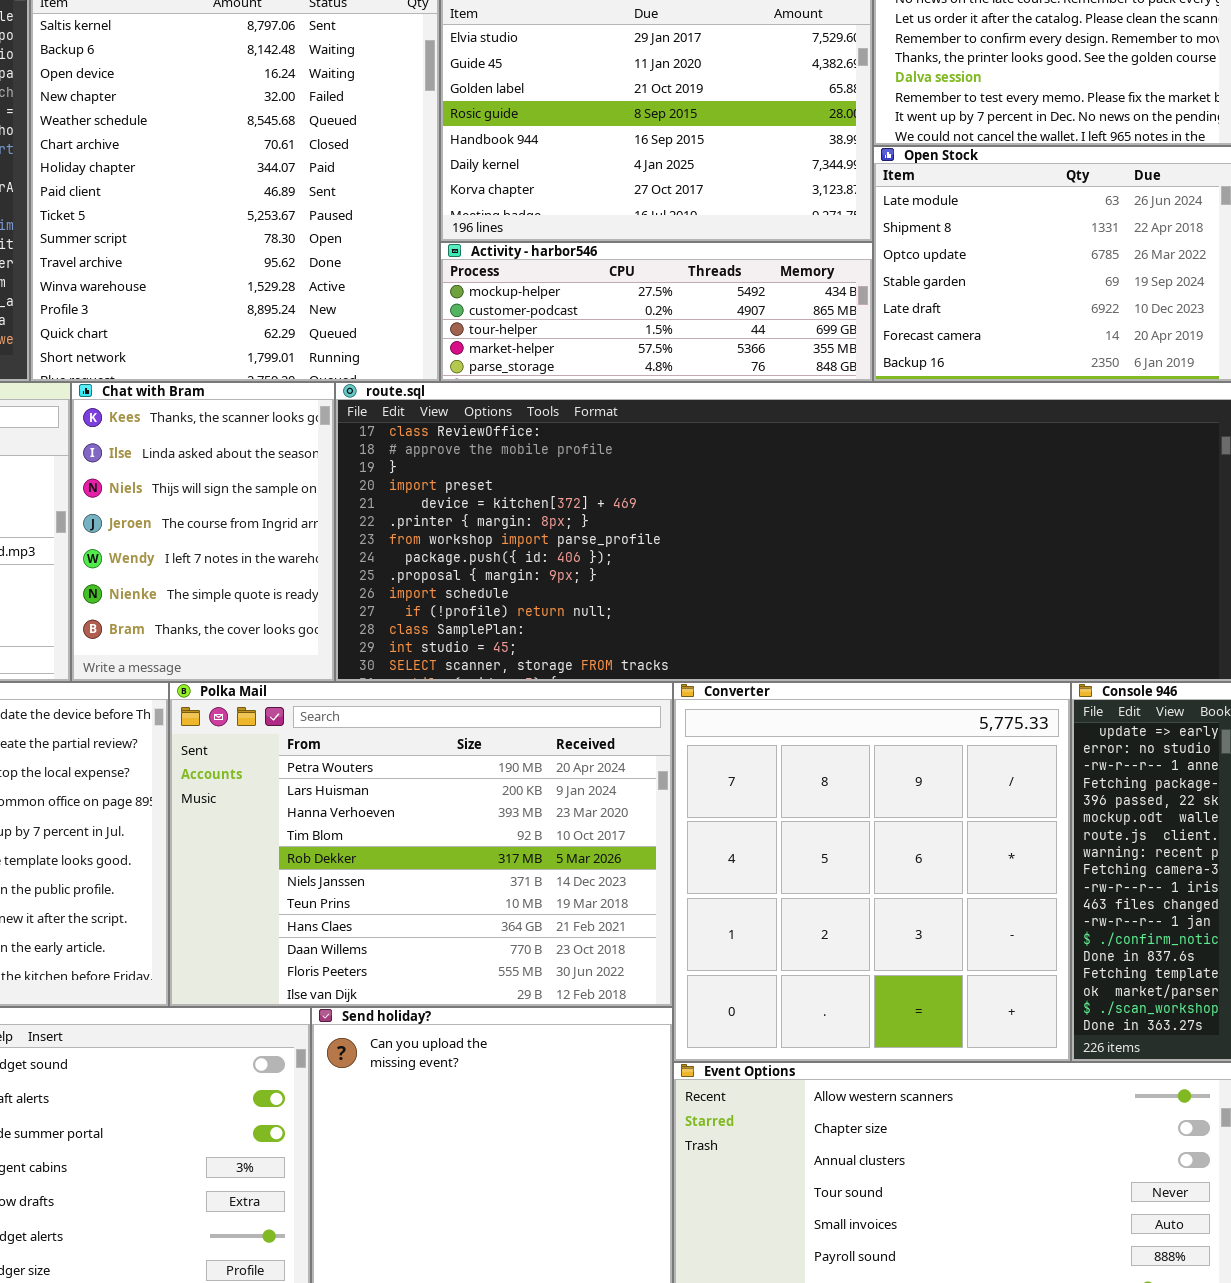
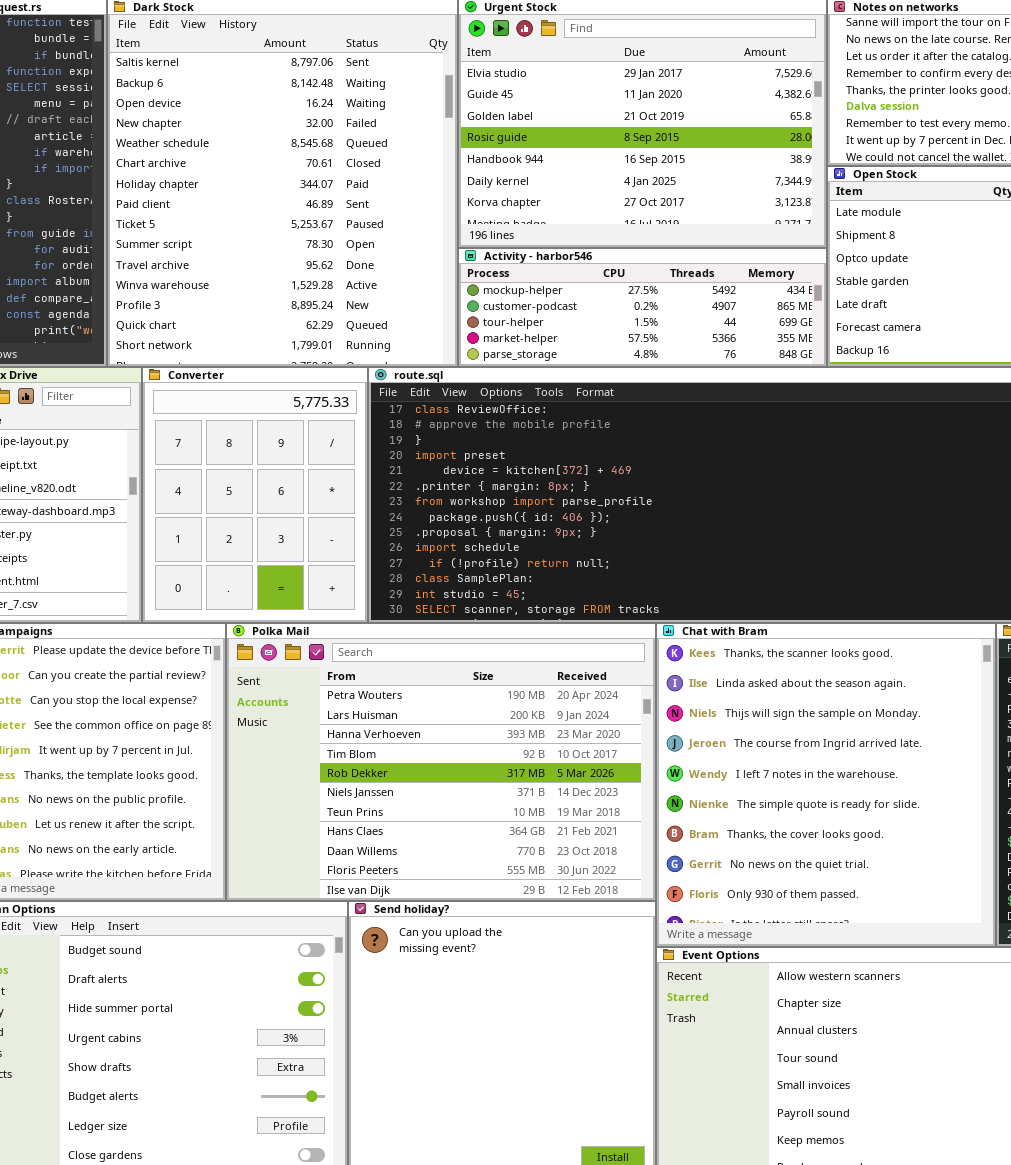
Chat with Bram: [71,382,335,682] -> [656,623,996,947], moved, resized
Converter: [673,682,1071,1062] -> [142,367,368,623], moved, resized

